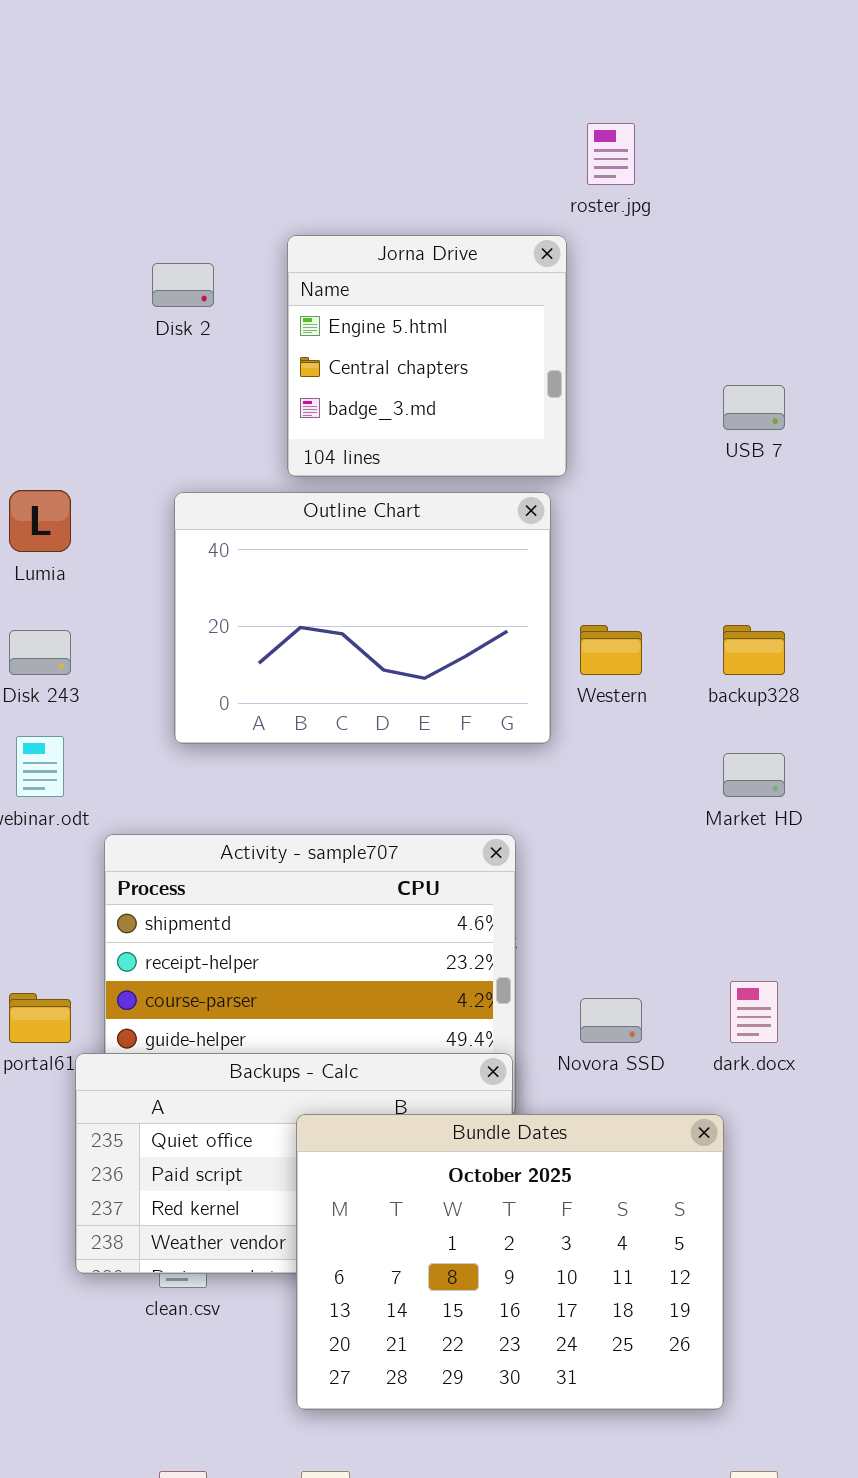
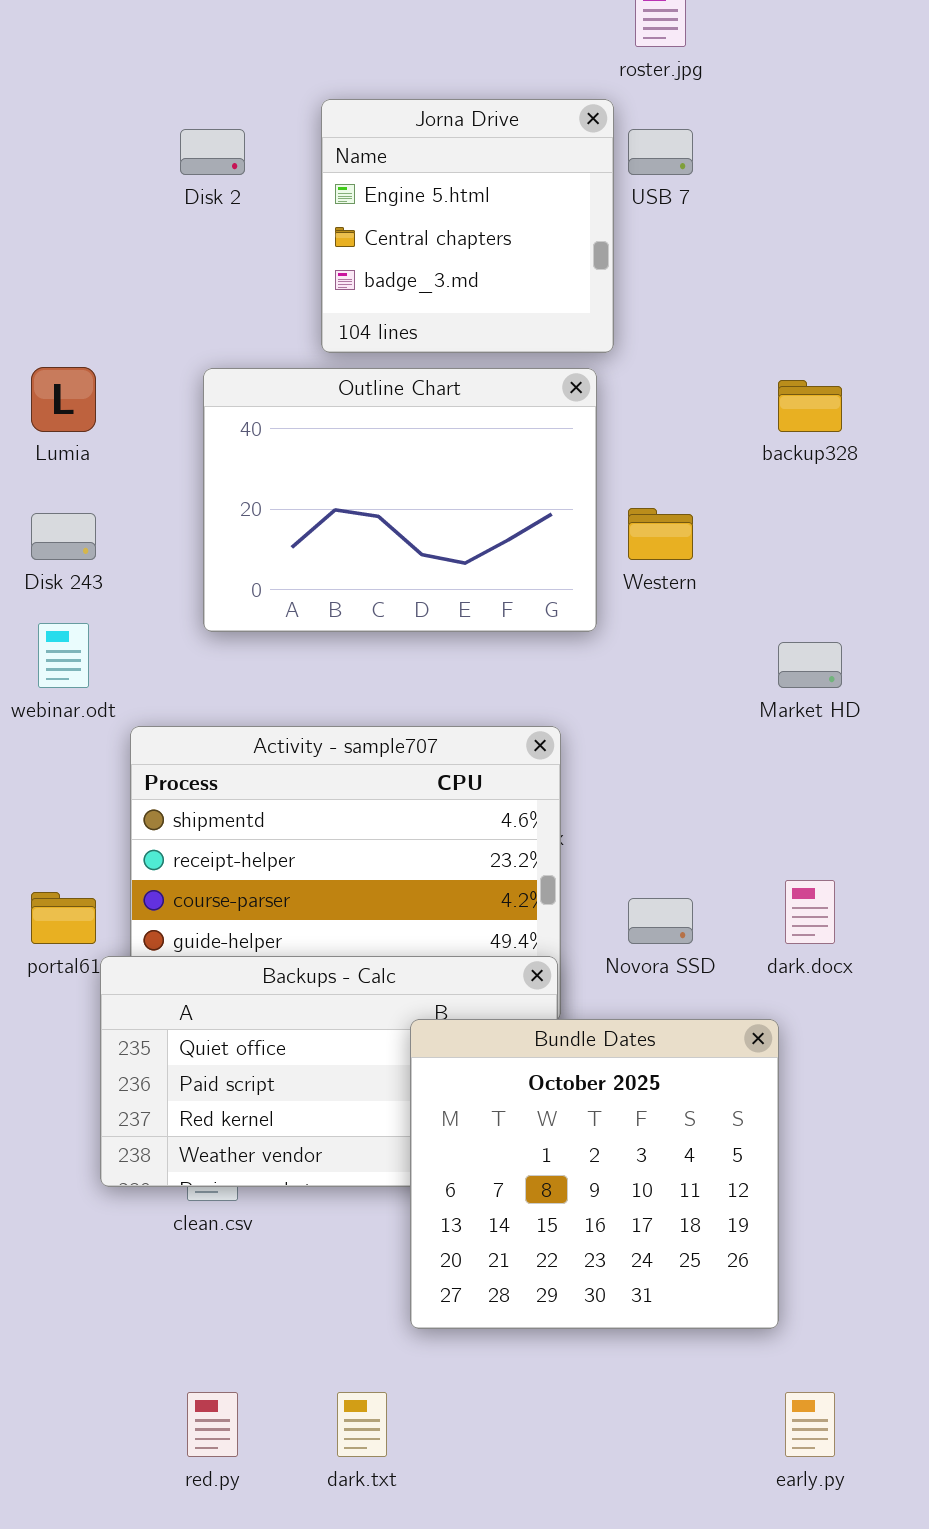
USB 7: [723,385,785,430] -> [628,129,693,175], moved
backup328: [723,625,785,675] -> [778,380,842,432], moved
Bundle Dates: [296,1114,724,1410] -> [410,1019,779,1329], resized

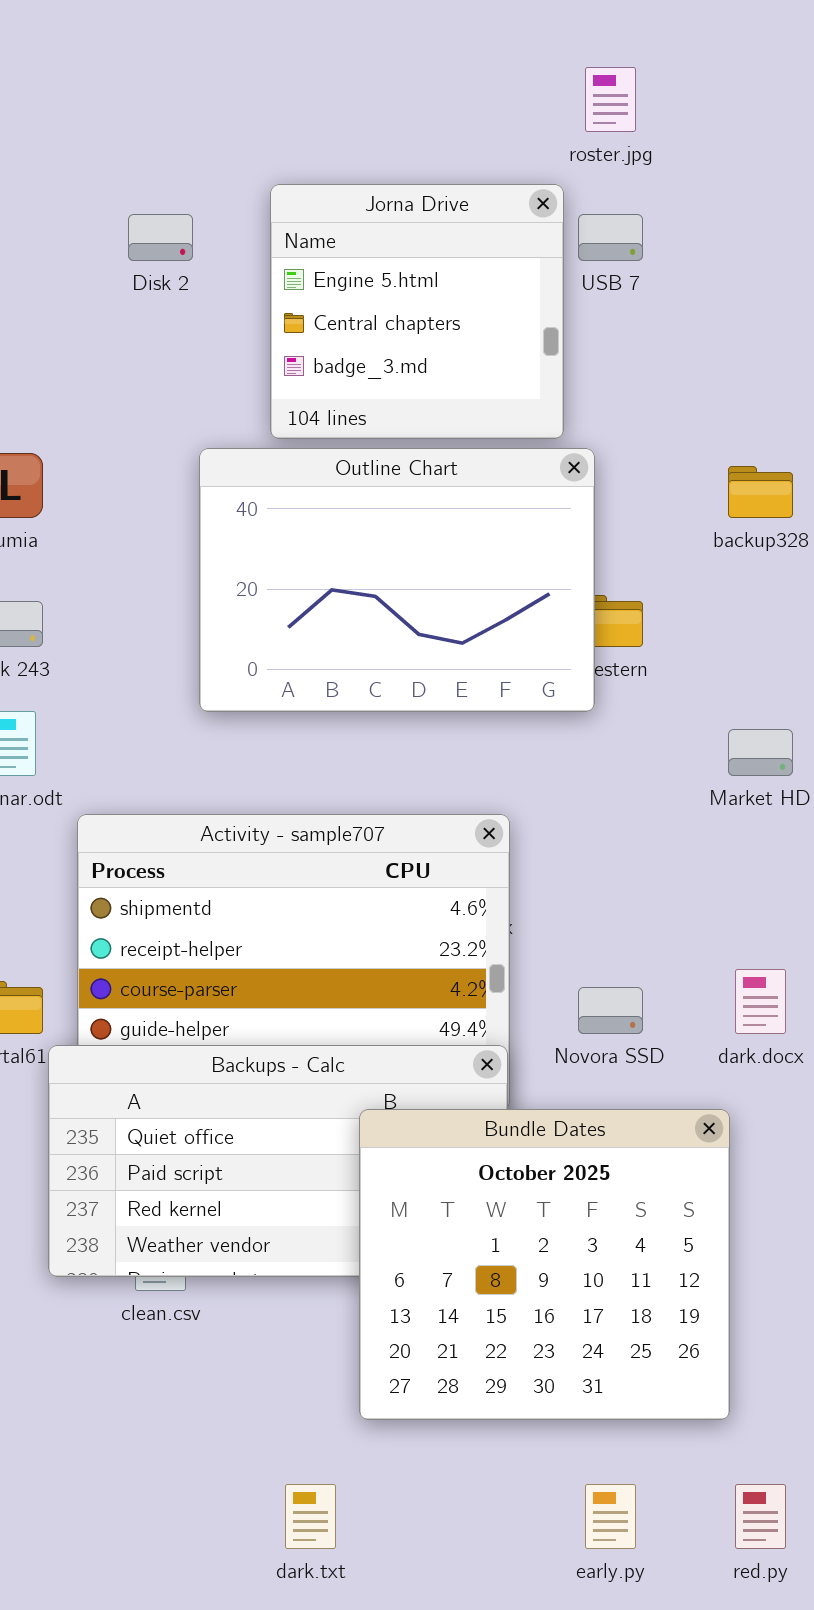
Outline Chart: [203,368,597,632] -> [199,448,595,712], moved
red.py: [187,1392,238,1457] -> [735,1484,786,1549], moved
early.py: [785,1392,835,1457] -> [585,1484,636,1549], moved

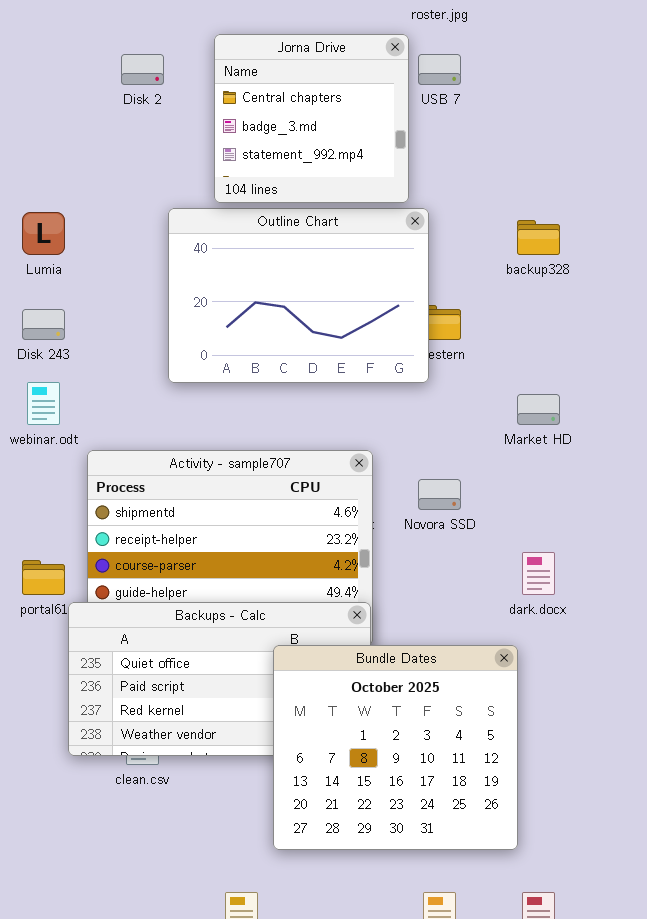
Jorna Drive: [270,184,564,439] -> [214,34,409,203], scrolled down 1 row
Novora SSD: [578,987,643,1034] -> [418,479,461,510], moved

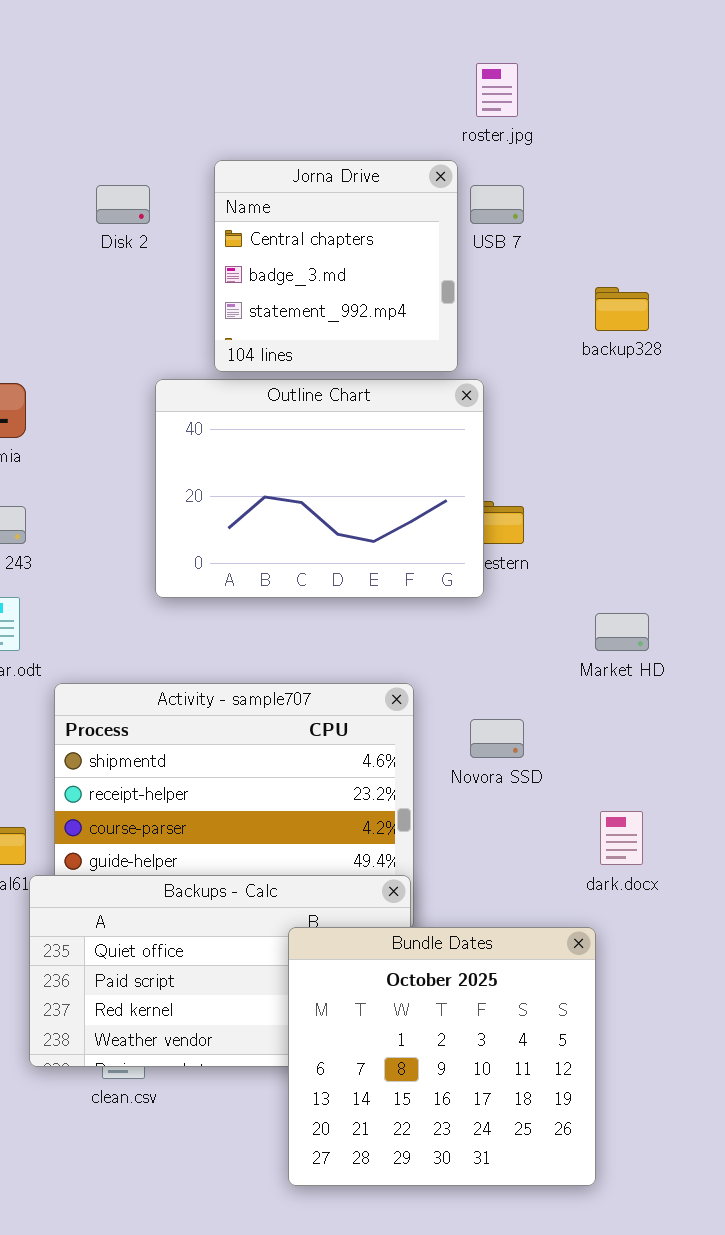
backup328: [517,220,560,255] -> [595,287,649,331], moved

